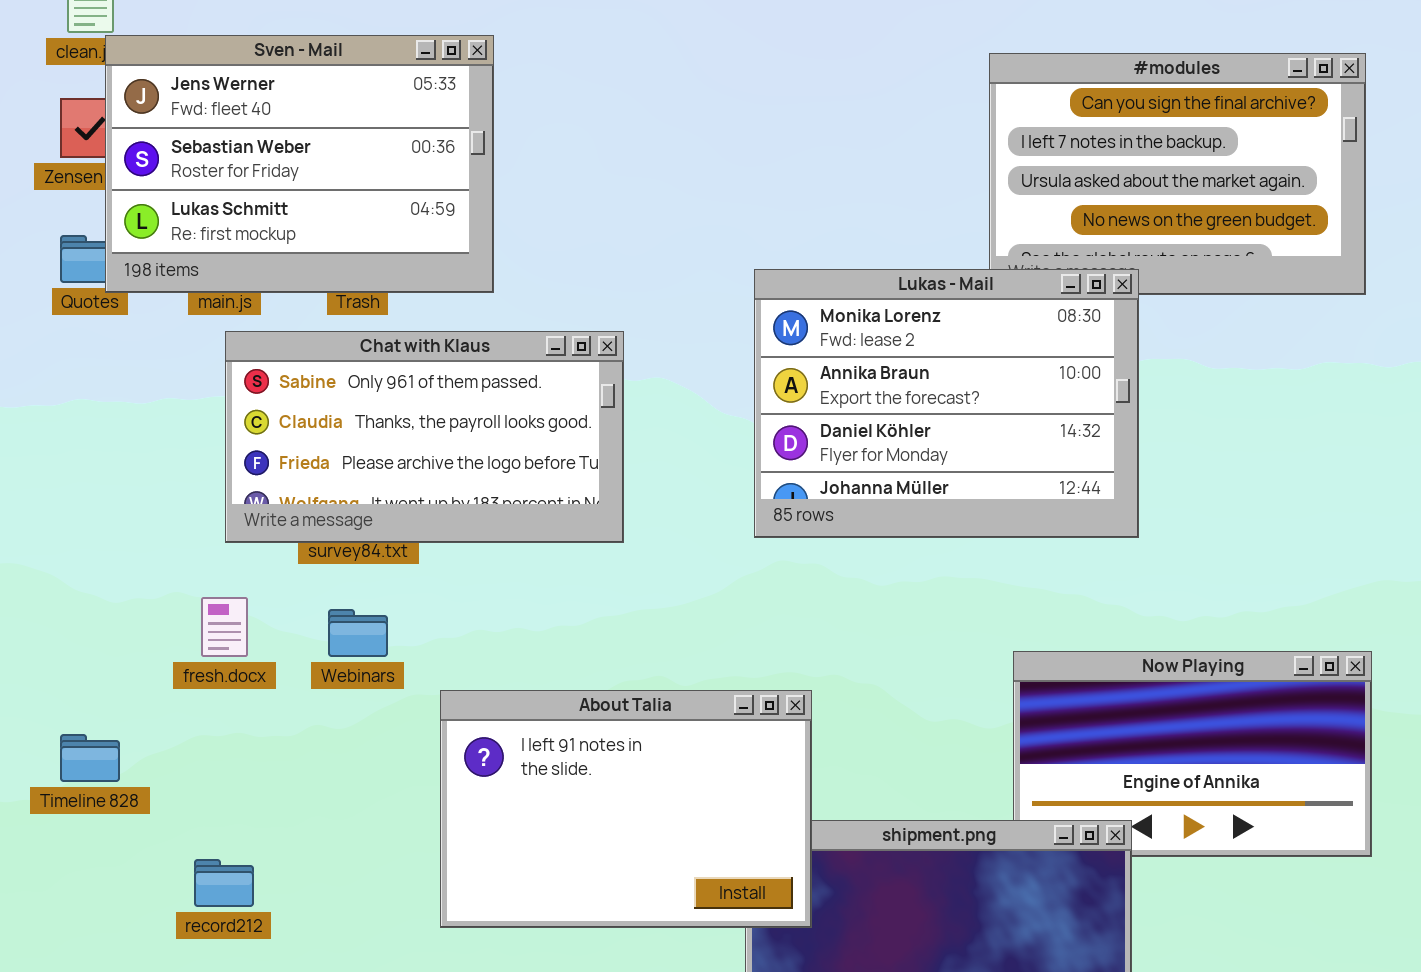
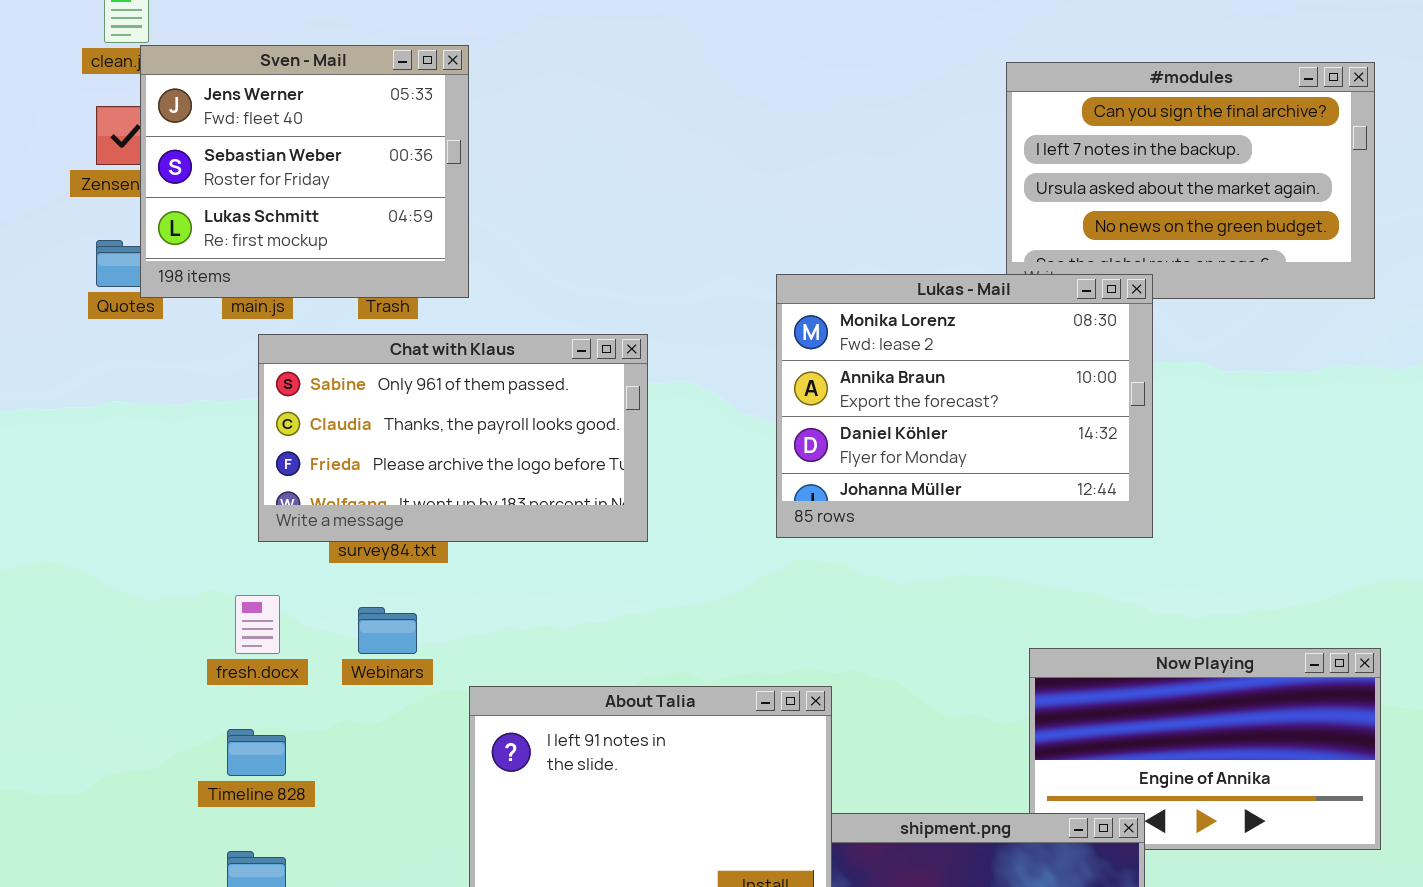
Sven - Mail: [105,35,494,293] -> [140,45,469,298], resized
Timeline 828: [60,734,120,782] -> [227,729,286,776], moved

